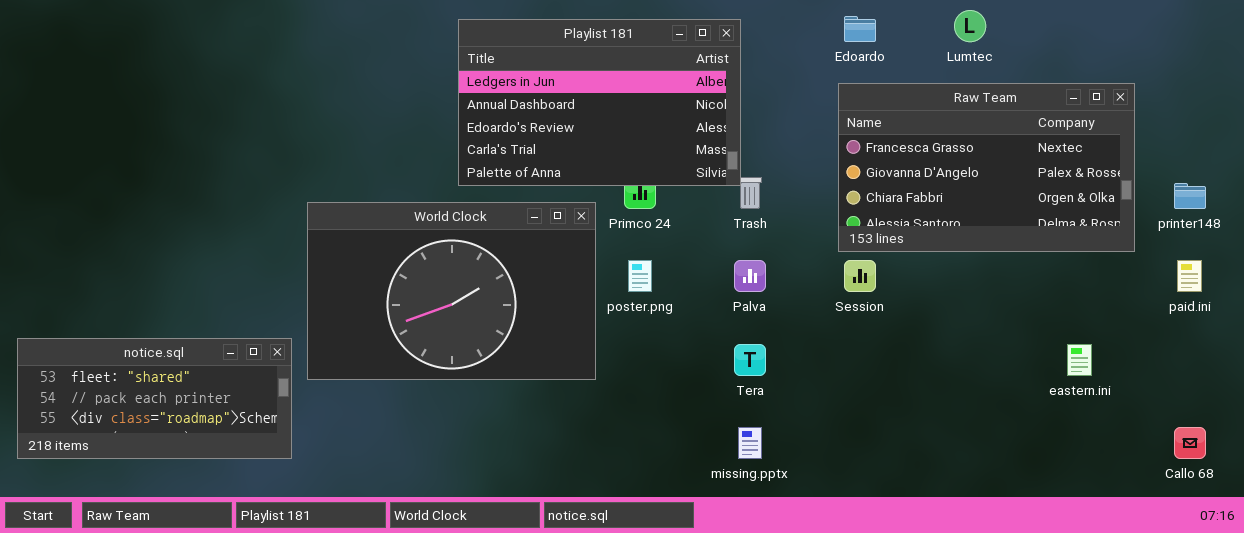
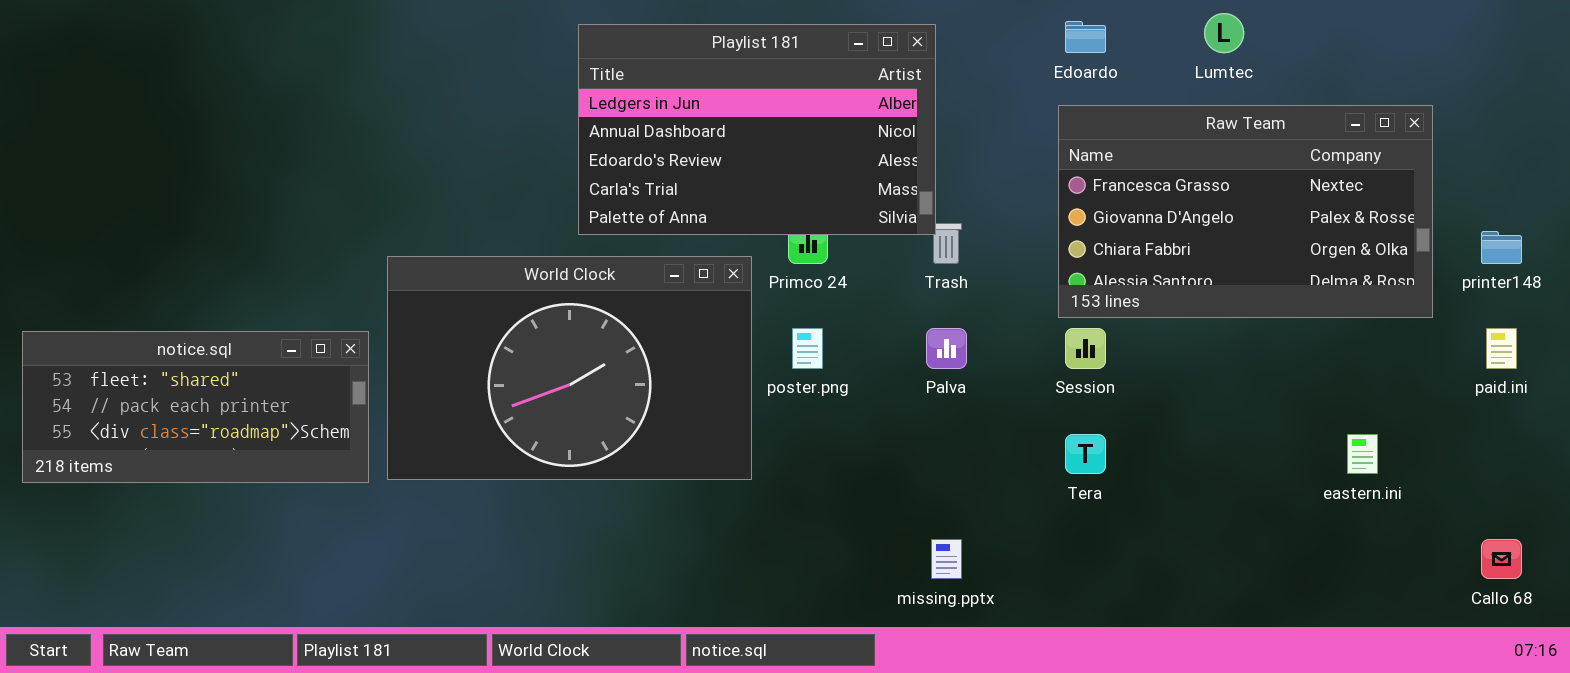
notice.sql: [17,338,292,459] -> [22,331,369,483], moved
Tera: [734,344,766,376] -> [1065,434,1106,474], moved

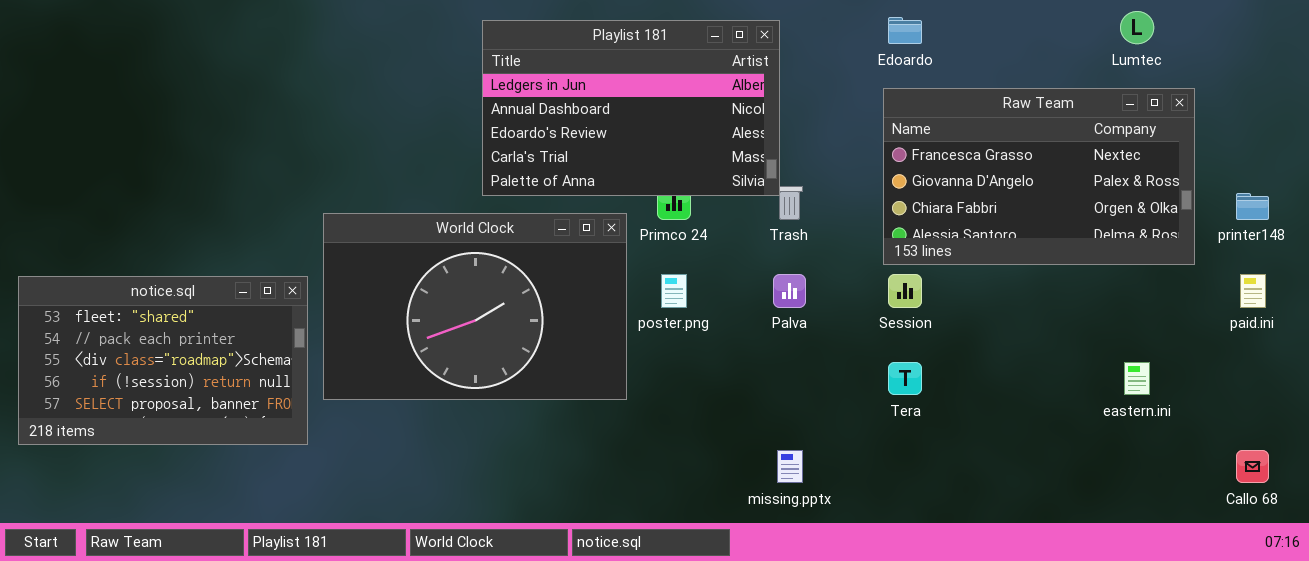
Lumtec: [1204,13,1244,53] -> [1120,11,1154,44], moved
notice.sql: [22,331,369,483] -> [18,276,308,445], resized

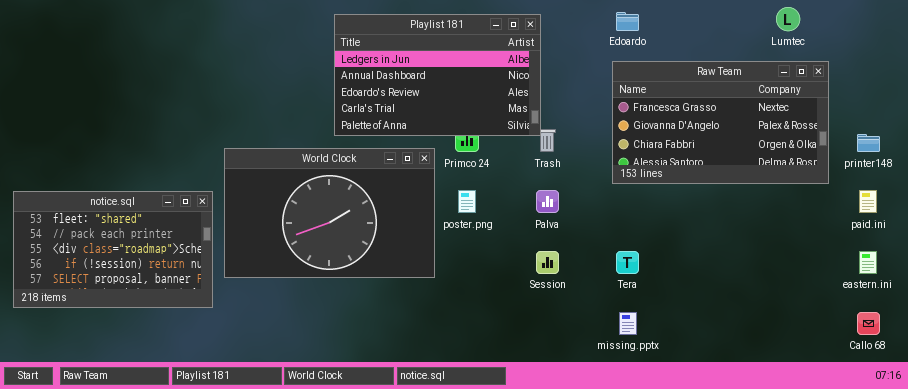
Session: [888,274,922,308] -> [536,251,559,274], moved
eastern.ini: [1124,362,1150,395] -> [859,251,877,274], moved
missing.pptx: [777,450,803,483] -> [619,312,637,335], moved

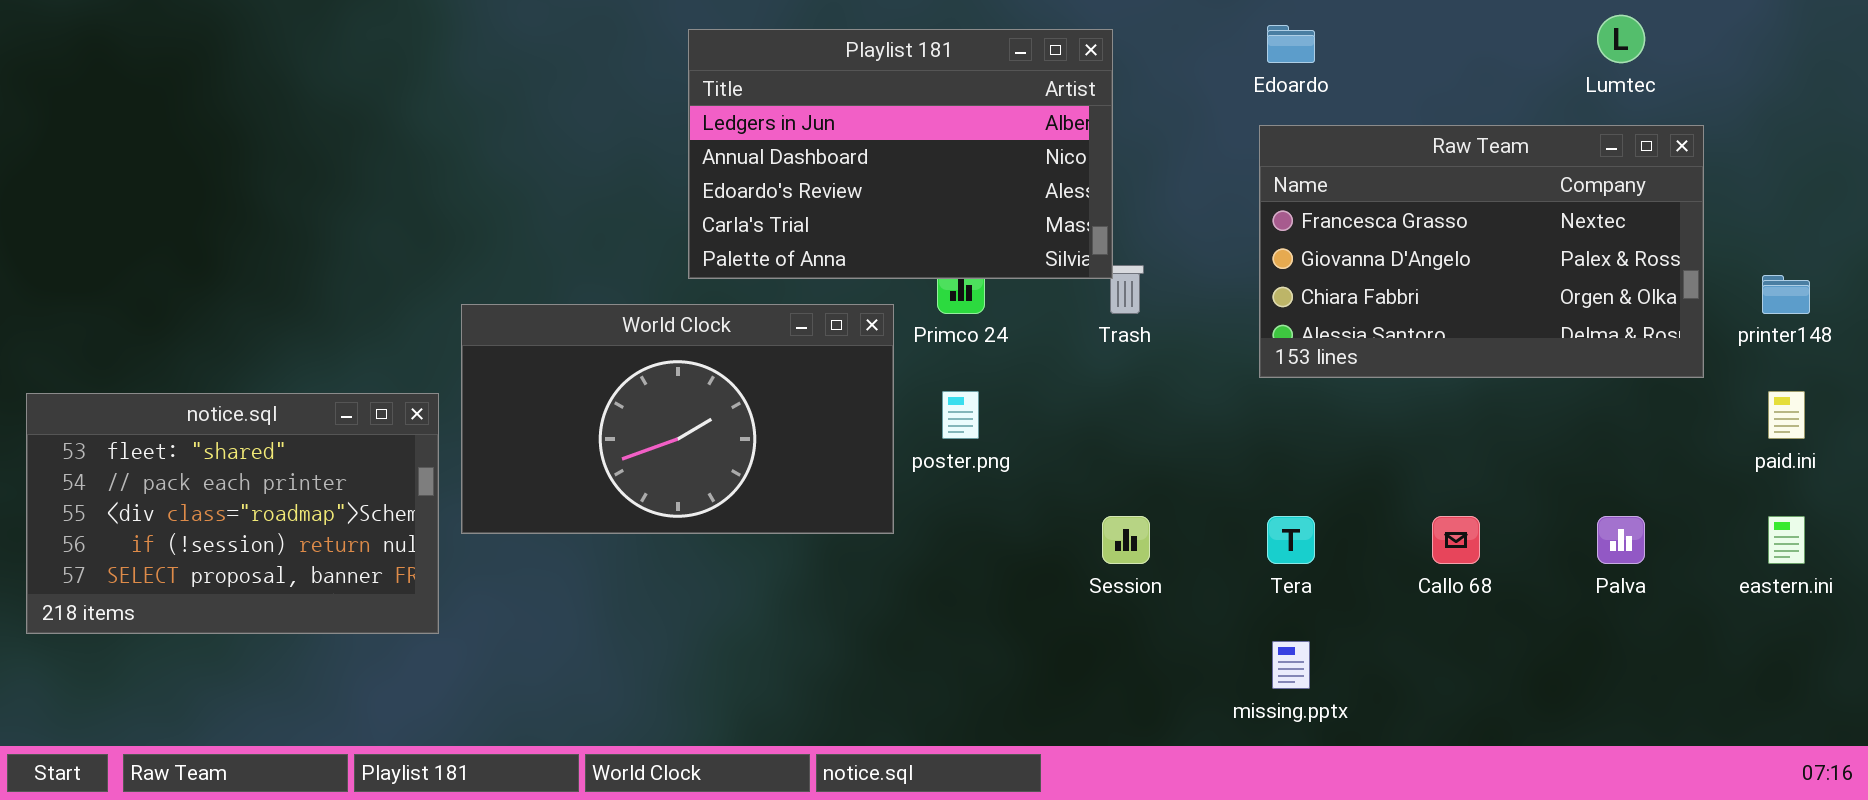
World Clock: [224,148,435,278] -> [461,304,894,534], resized
Palva: [536,190,559,213] -> [1597,516,1645,564], moved
Callo 68: [857,312,880,335] -> [1432,516,1480,564], moved

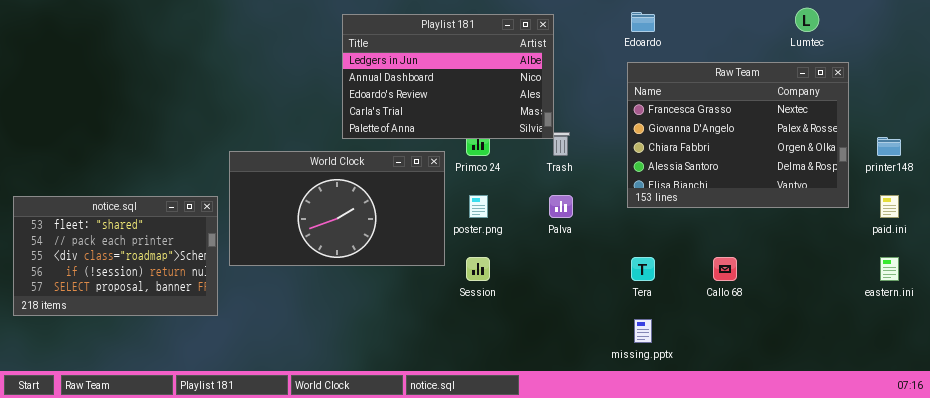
Raw Team: [1259,125,1704,378] -> [627,62,849,208], resized
Session: [1102,516,1150,564] -> [466,257,490,281], moved
Palva: [1597,516,1645,564] -> [549,195,573,218], moved

